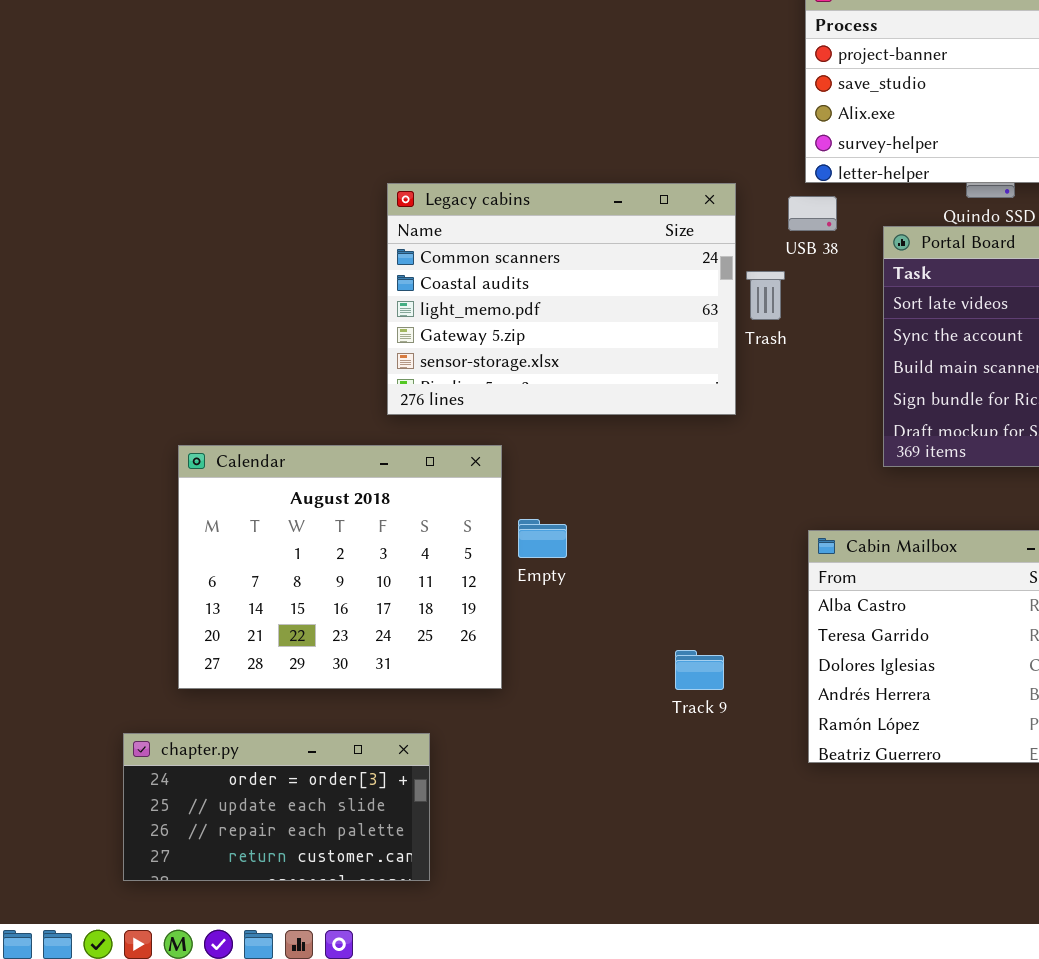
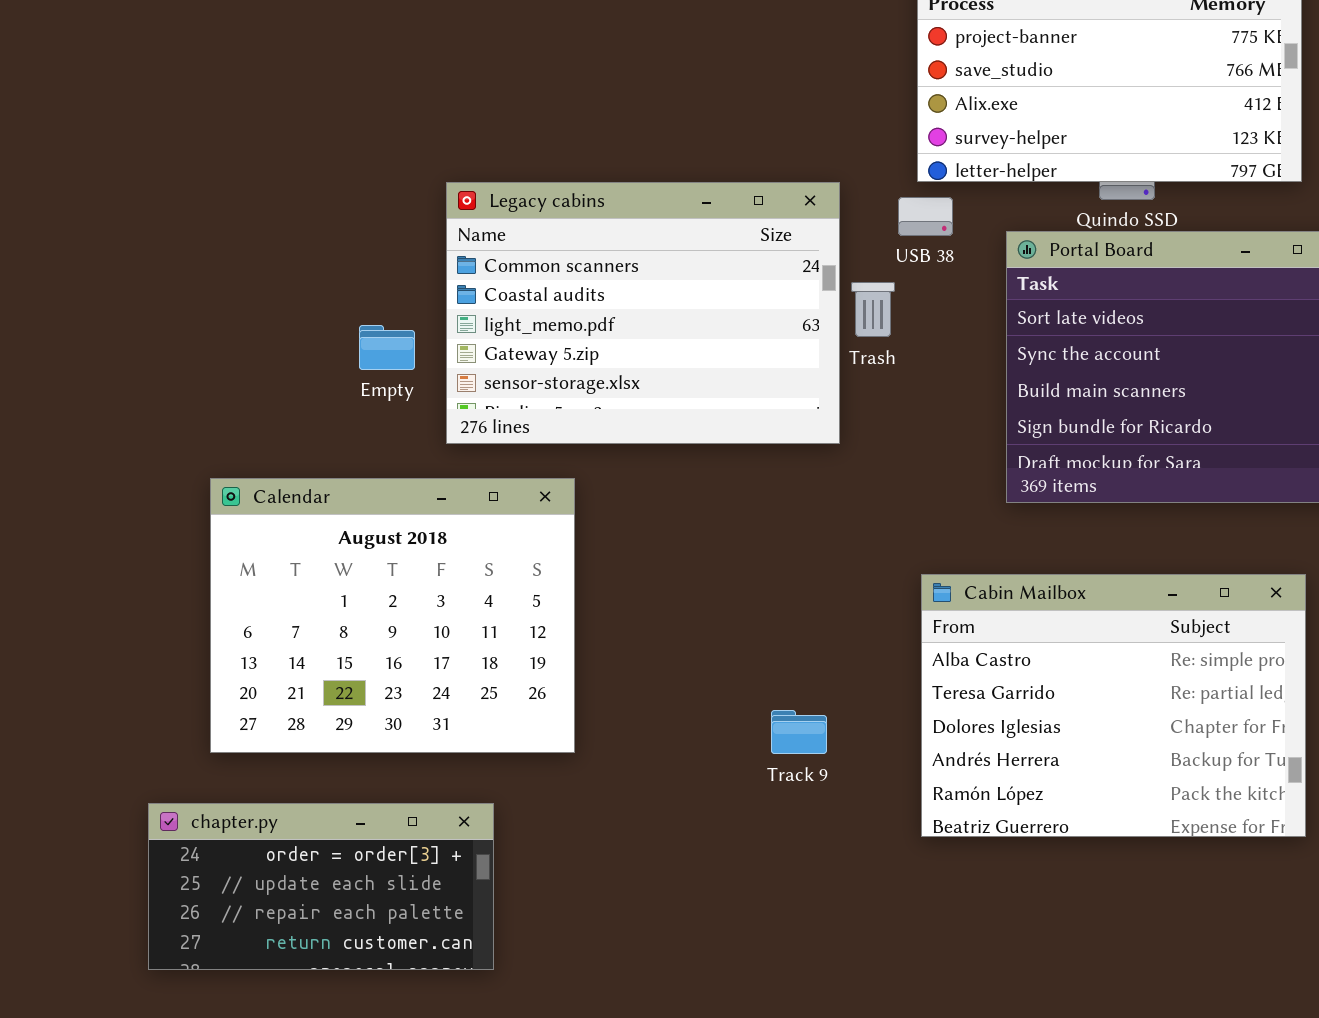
Empty: [518,519,567,558] -> [359,325,415,370], moved

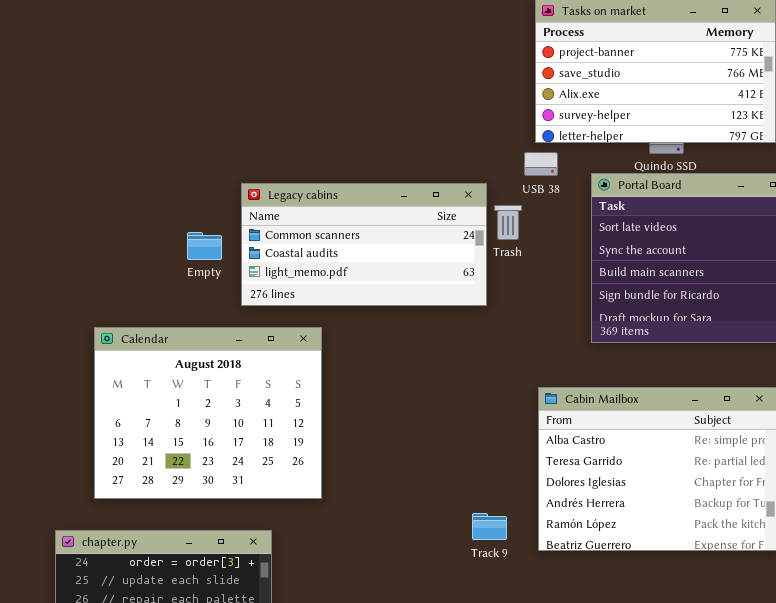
Legacy cabins: [446,182,840,444] -> [241,183,487,306], resized
Track 9: [771,710,827,754] -> [472,513,507,540], moved

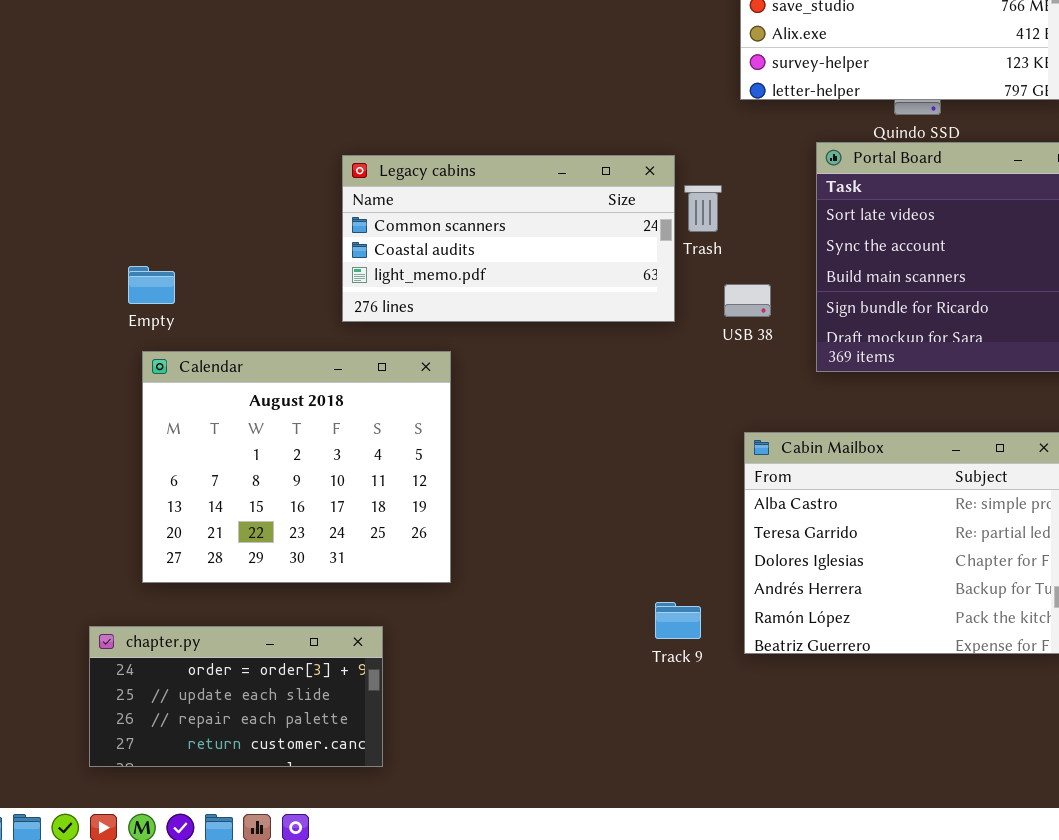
USB 38: [524,152,558,176] -> [724,284,771,317], moved
Empty: [187,232,222,260] -> [128,266,175,304], moved

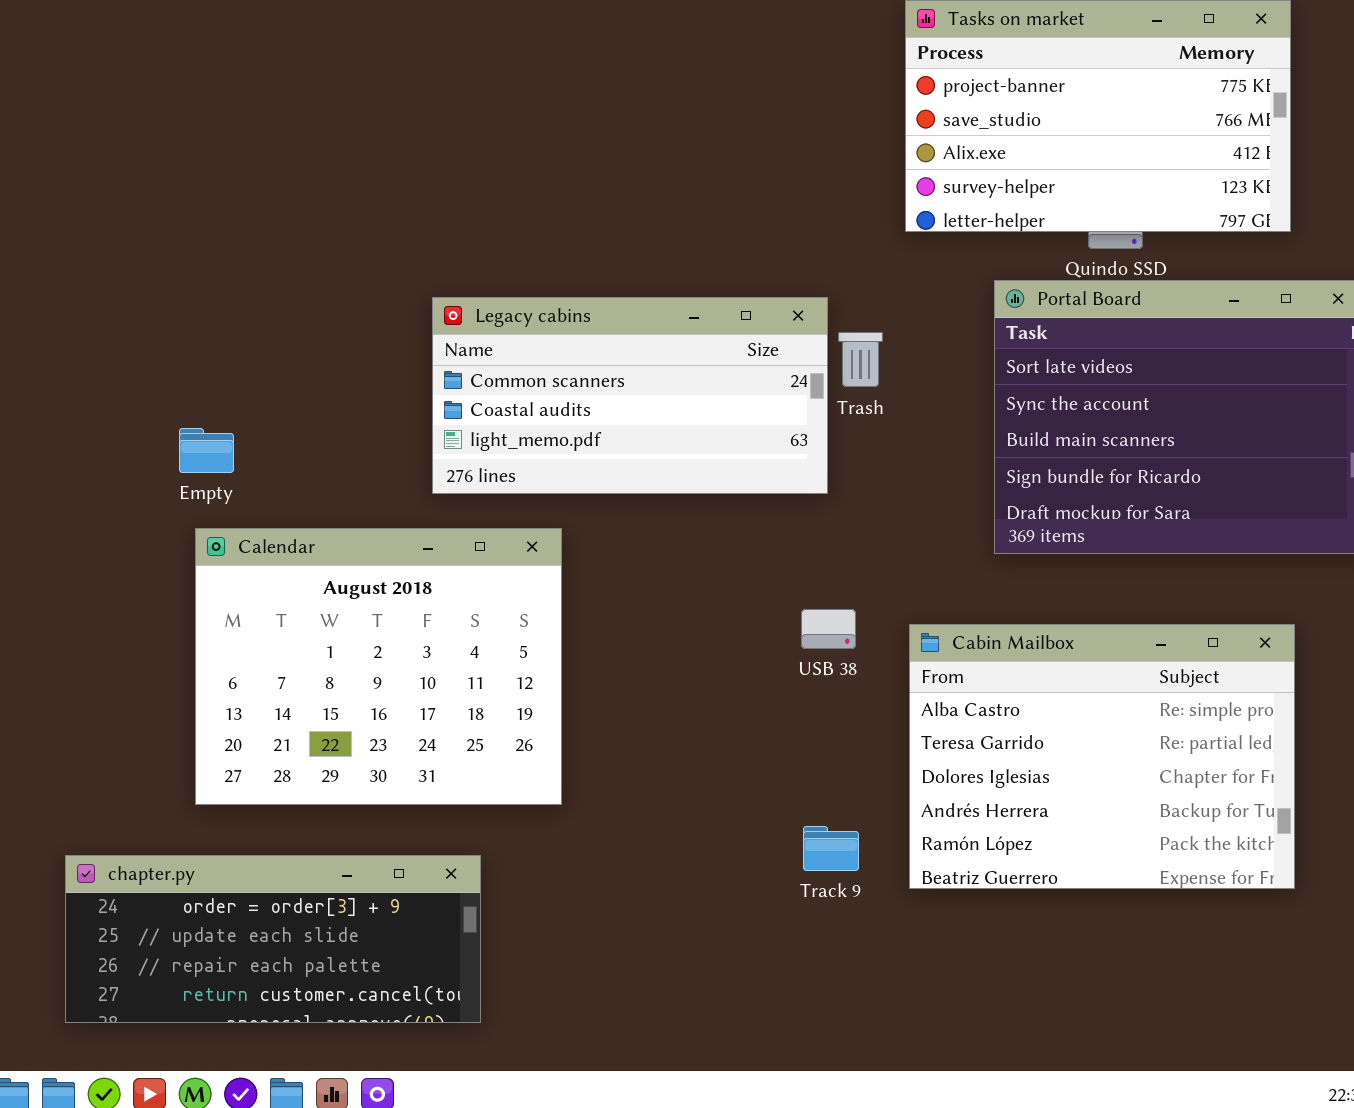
USB 38: [724,284,771,317] -> [801,609,856,649], moved
chapter.py: [89,626,383,767] -> [65,855,481,1023], resized

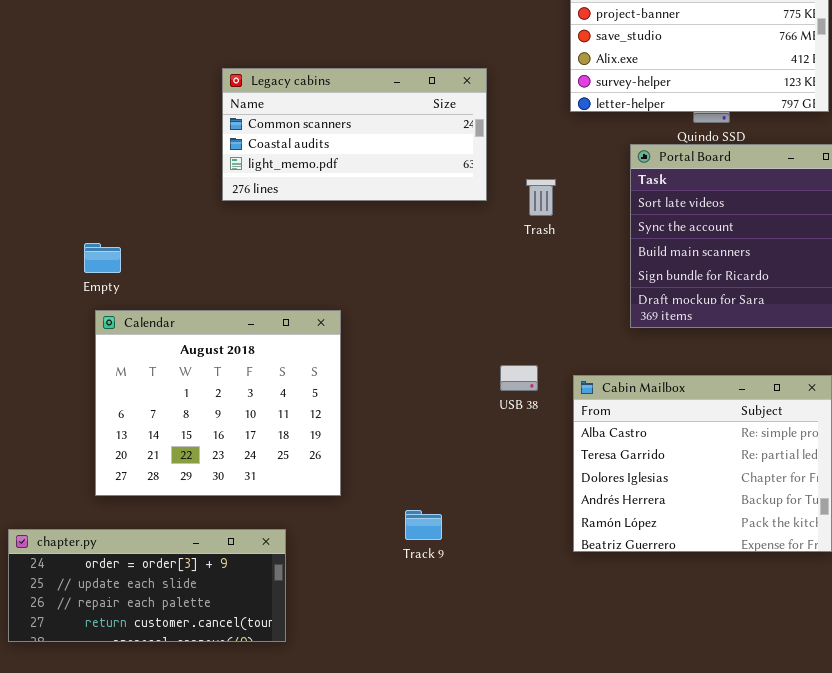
Legacy cabins: [432,297,828,494] -> [222,68,487,201], moved
Track 9: [803,826,859,871] -> [405,510,442,540], moved

